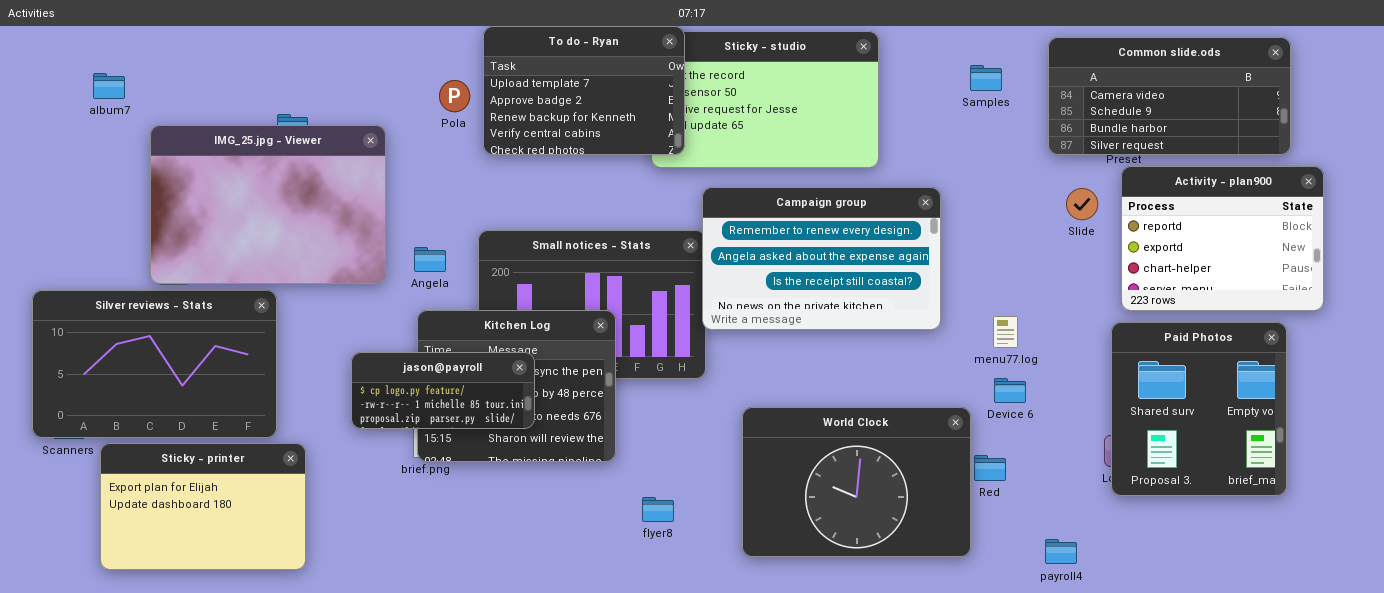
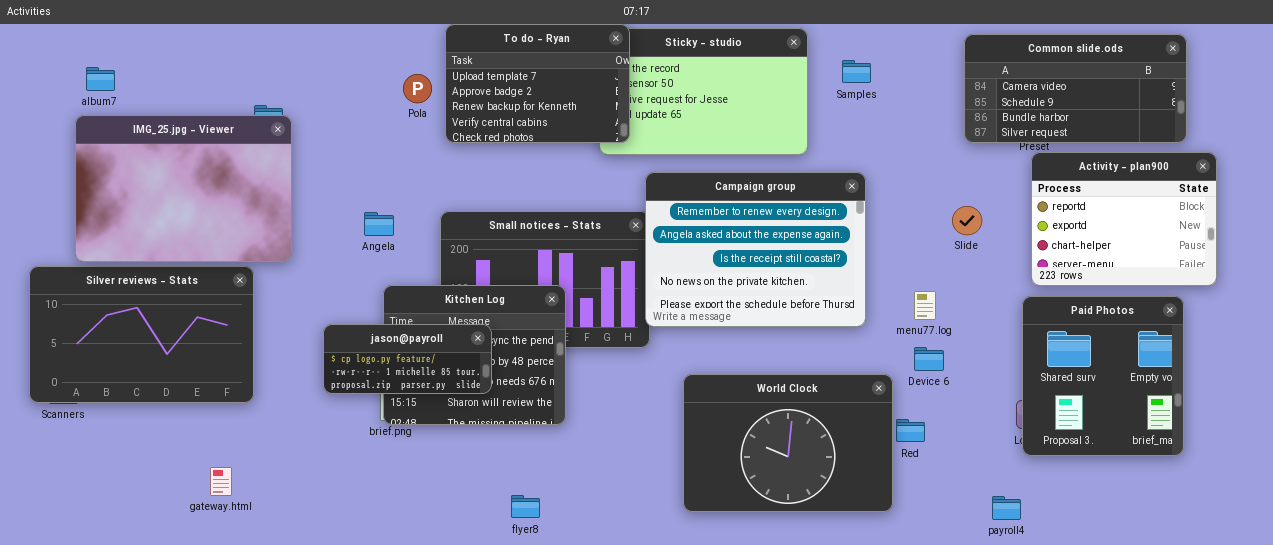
Samples: [970,65,1002,91] -> [842,60,871,83], moved
IMG_25.jpg - Viewer: [150,125,386,284] -> [75,115,292,262], moved
Campaign group: [702,187,941,330] -> [645,172,866,327], resized
Slide: [1066,188,1098,220] -> [952,206,982,235], moved
Angela: [414,247,446,272] -> [364,212,394,236], moved
Sticky - printer: [100,443,306,570] -> none, closed
flyer8: [642,497,674,522] -> [511,495,540,518], moved
payroll4: [1045,539,1077,564] -> [992,496,1021,520], moved

